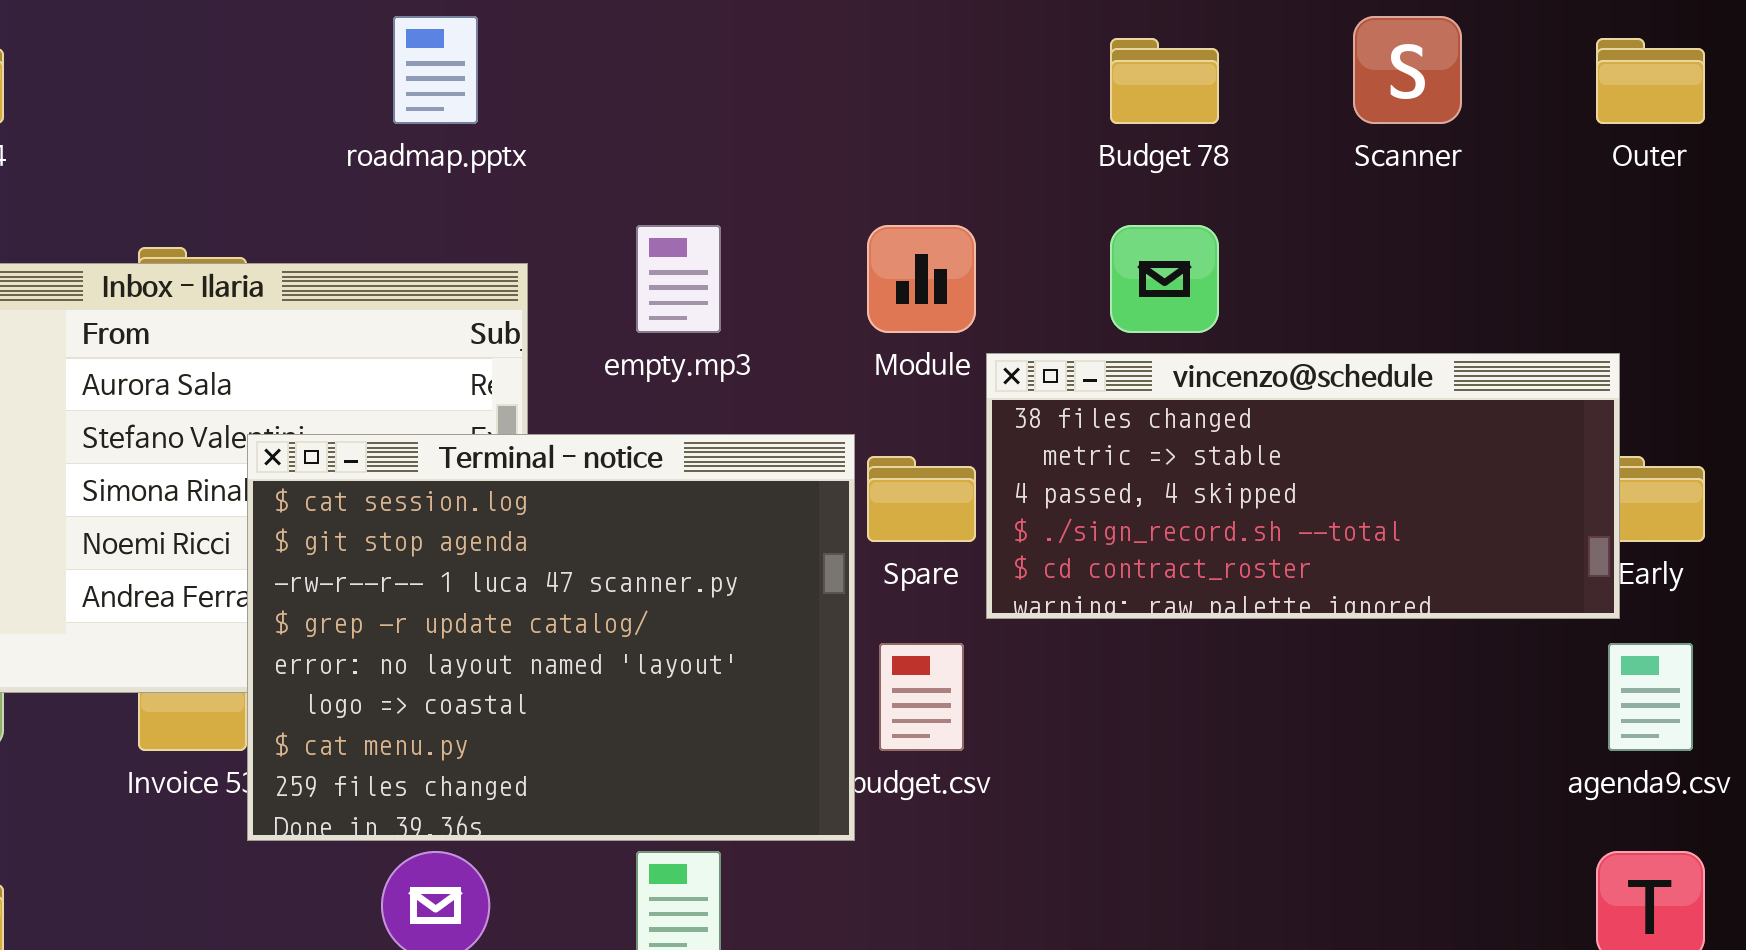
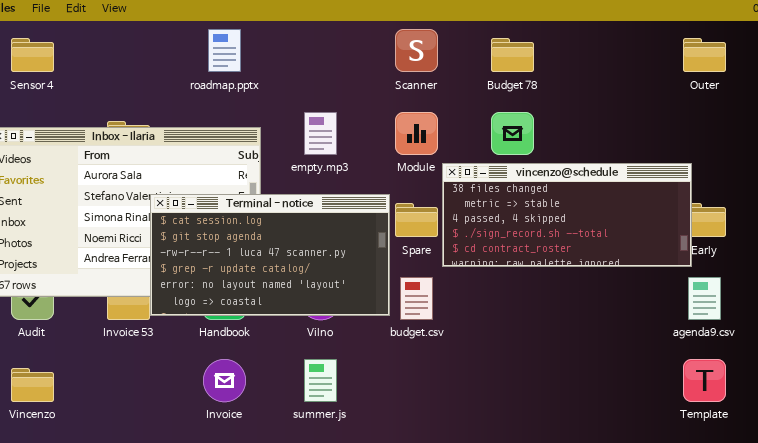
Scanner: [1353,16,1462,124] -> [395,29,438,72], moved
Terminal - notice: [247,434,855,841] -> [150,194,390,316], resized

